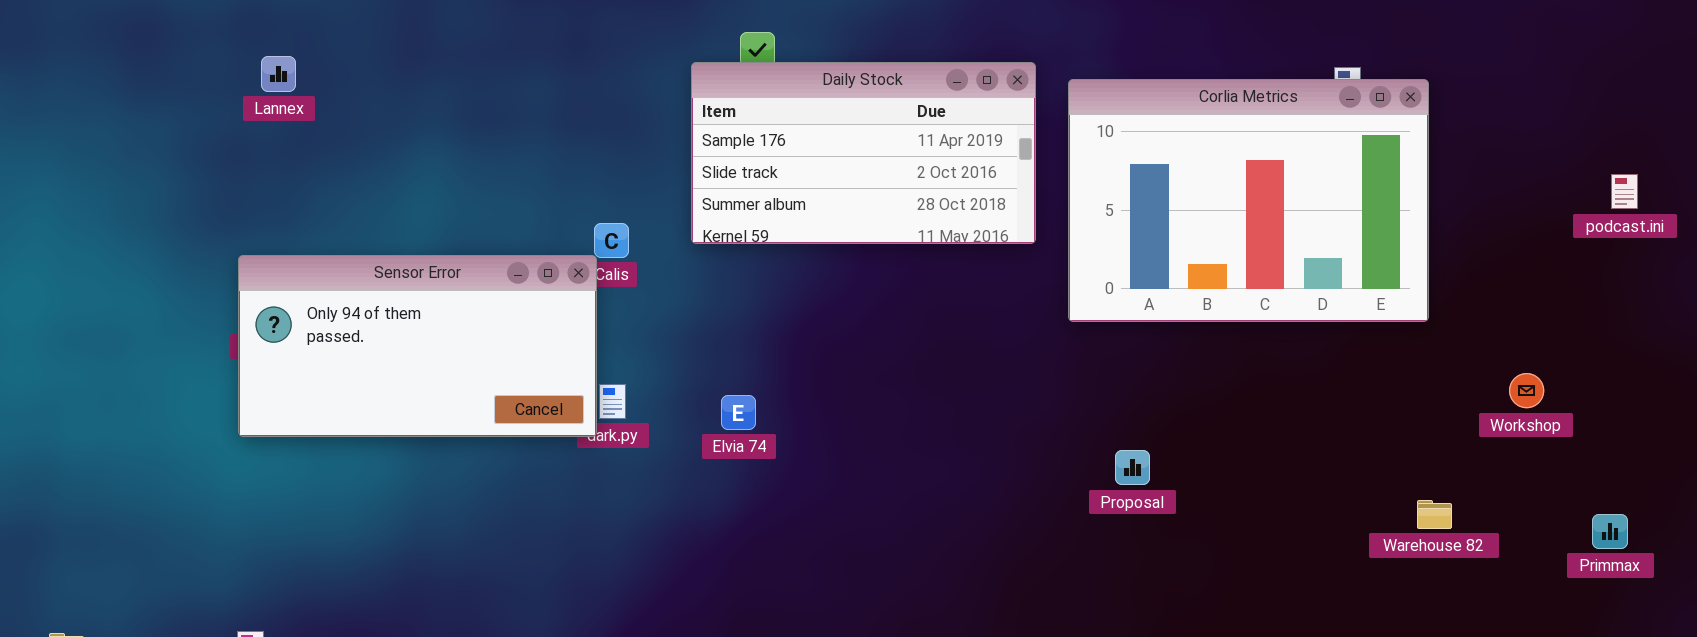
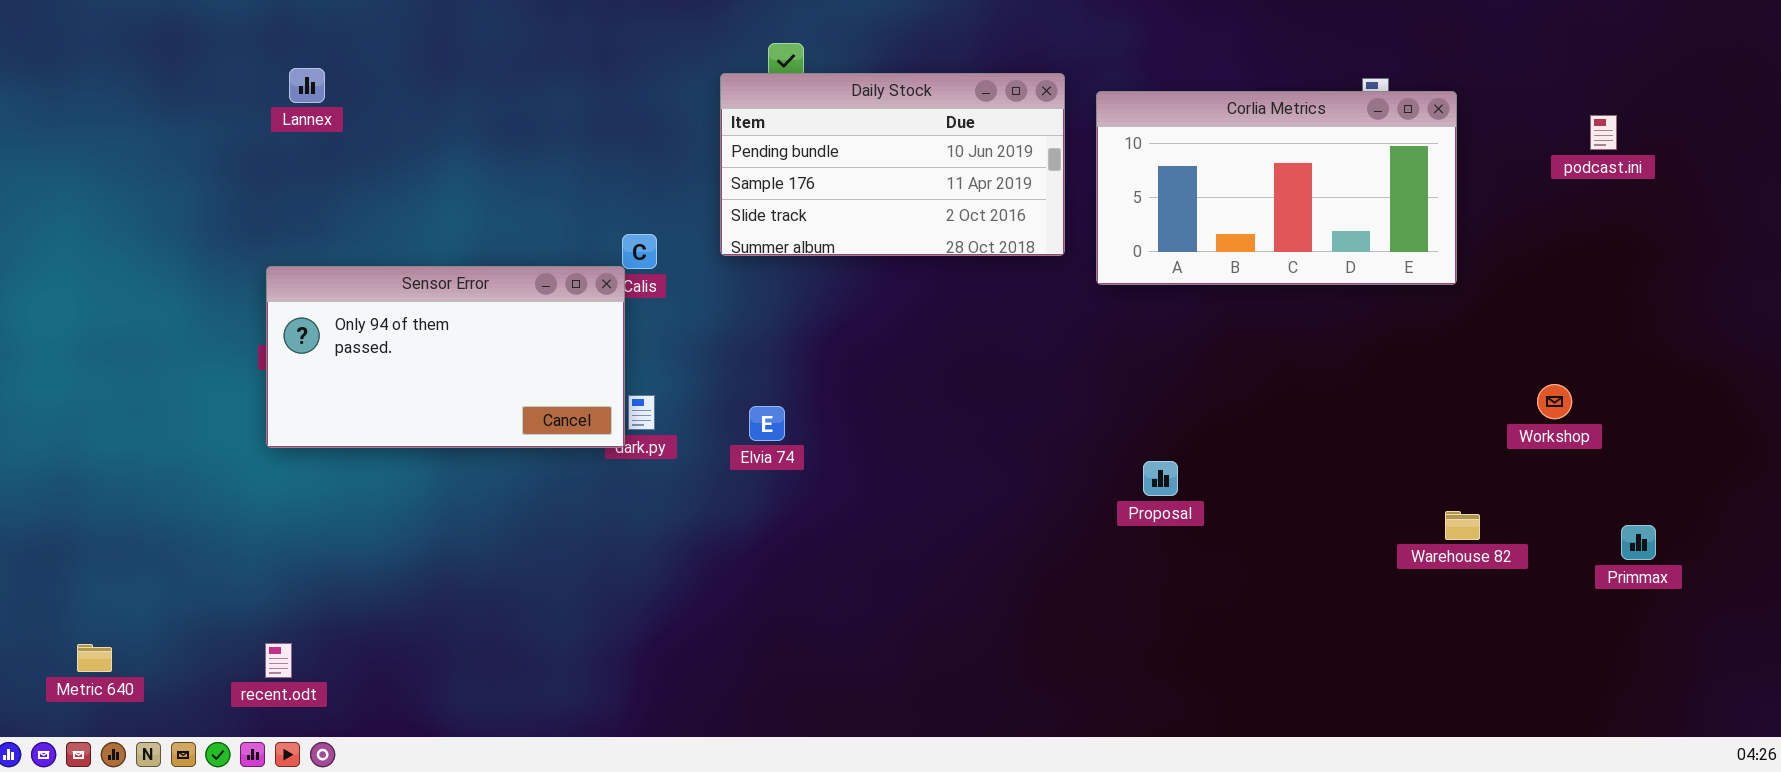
Daily Stock: [691,62,1036,244] -> [720,73,1065,256], scrolled up 1 row
Corlia Metrics: [1068,79,1429,322] -> [1096,91,1457,285], resized
podcast.ini: [1611,174,1638,209] -> [1590,115,1617,150], moved

